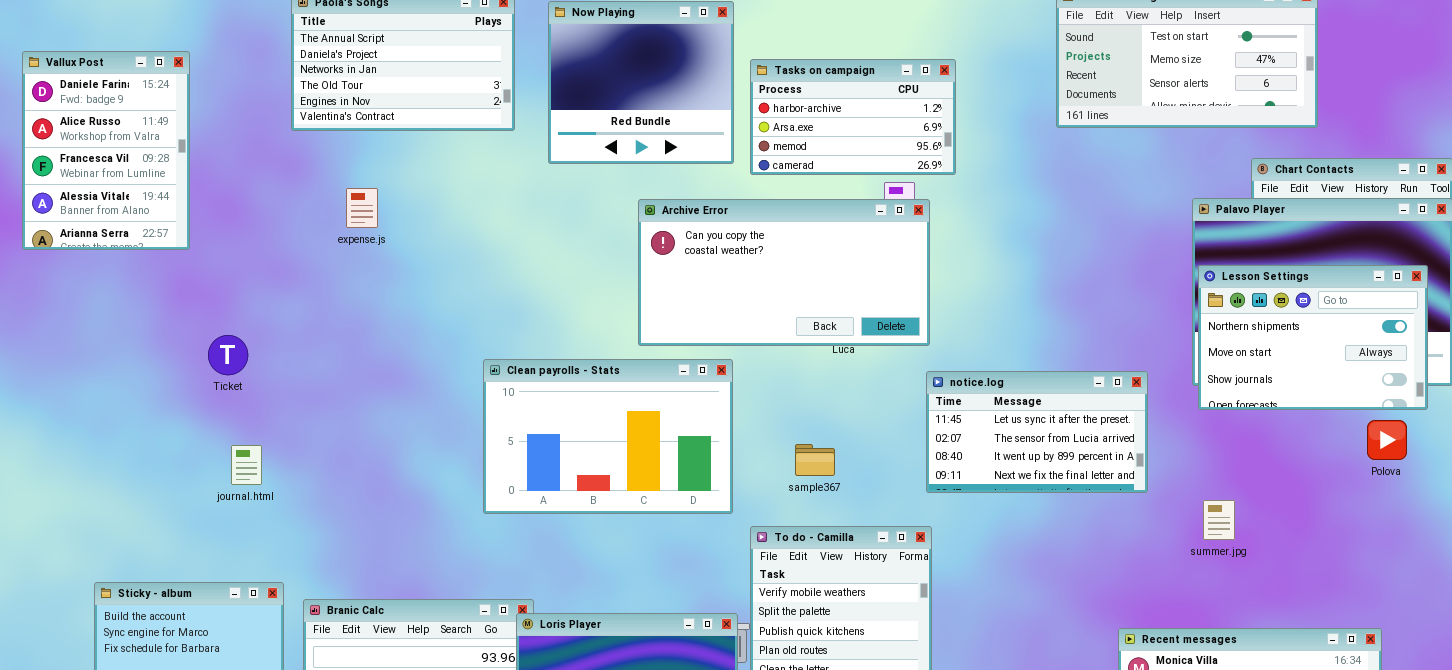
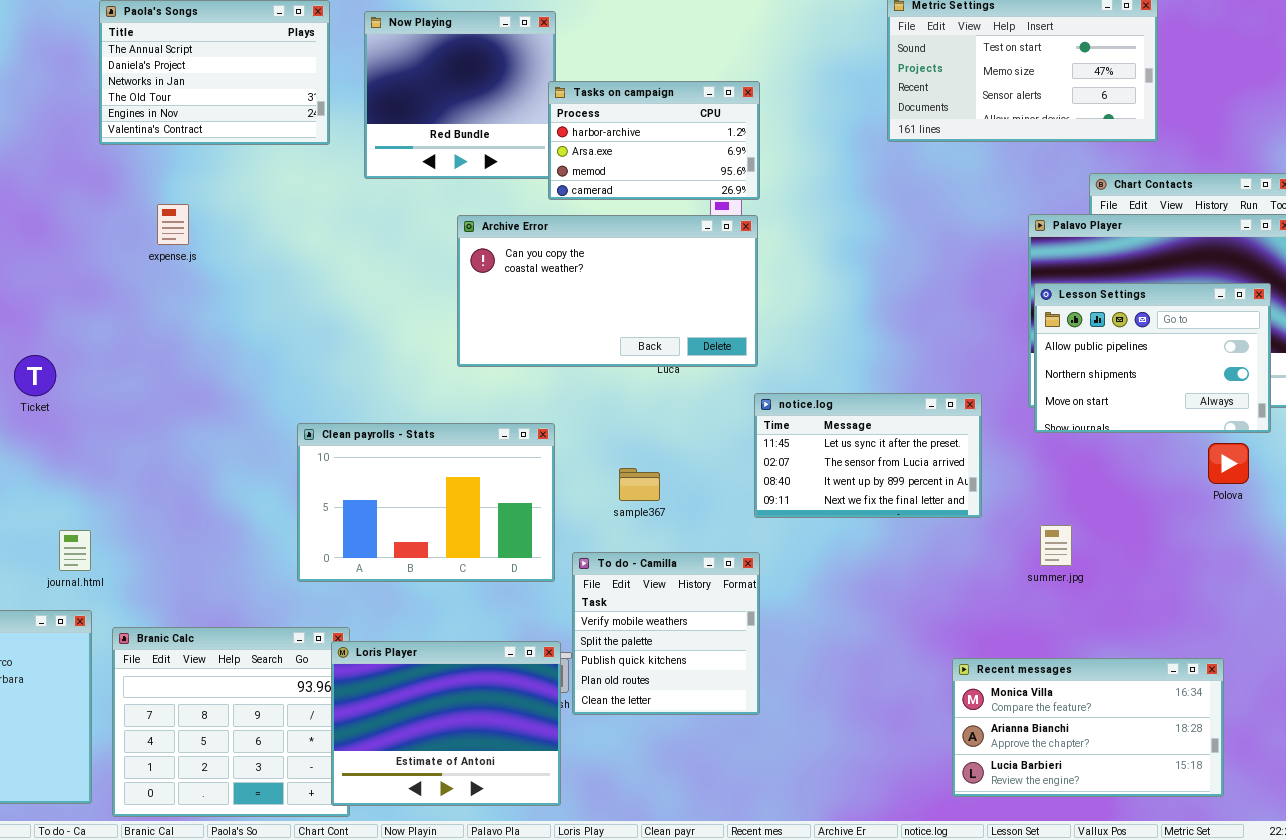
Tasks on campaign: [750,59,956,175] -> [548,81,760,200], moved
Lesson Settings: [1198,265,1428,410] -> [1034,283,1271,433], scrolled up 1 row
Clean payrolls - Stats: [483,359,733,514] -> [297,423,555,582], moved
journal.html: [231,445,262,485] -> [59,530,91,571], moved

